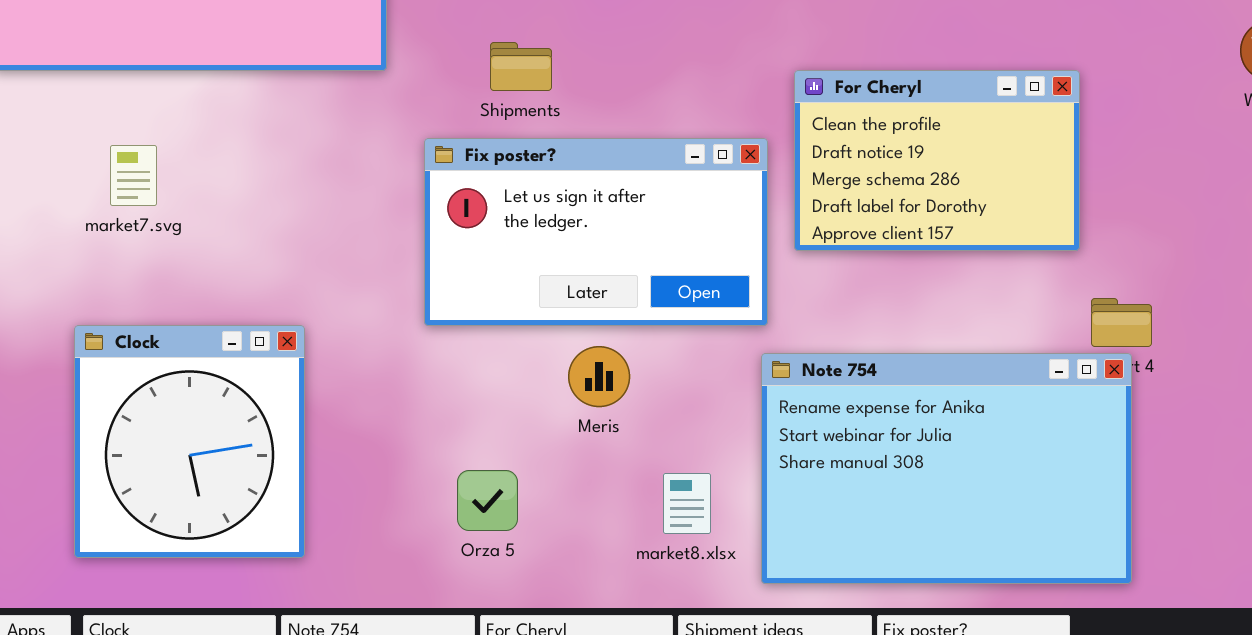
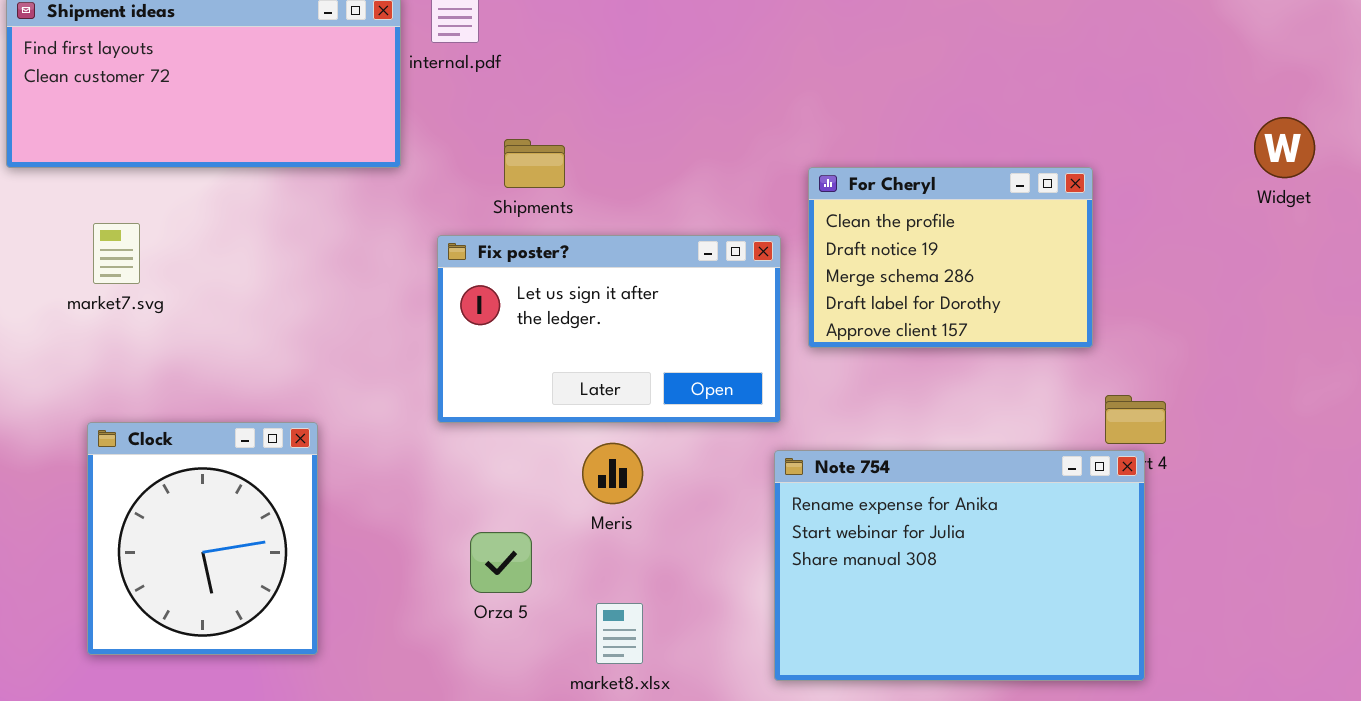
market7.svg: [110,145,157,206] -> [93,223,140,284], moved
Orza 5: [457,470,518,531] -> [470,532,532,593], moved
market8.xlsx: [663,473,711,534] -> [596,603,643,664], moved

